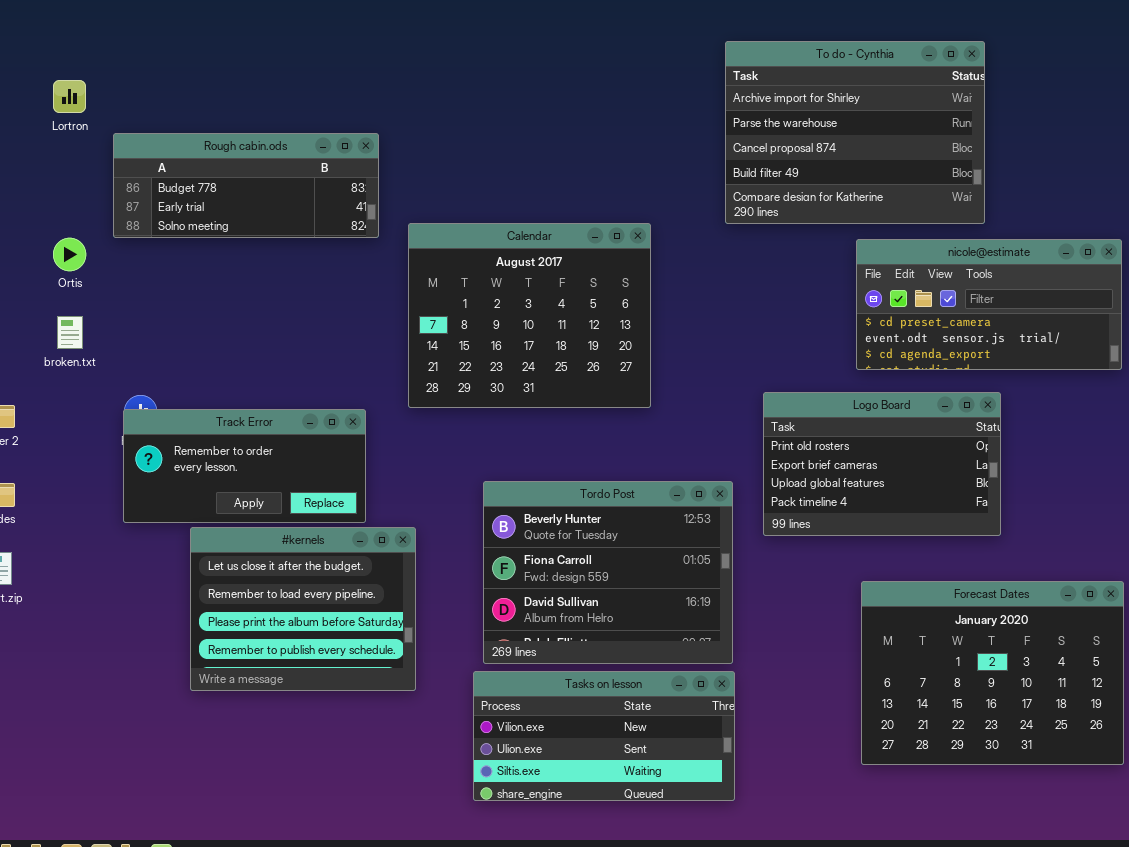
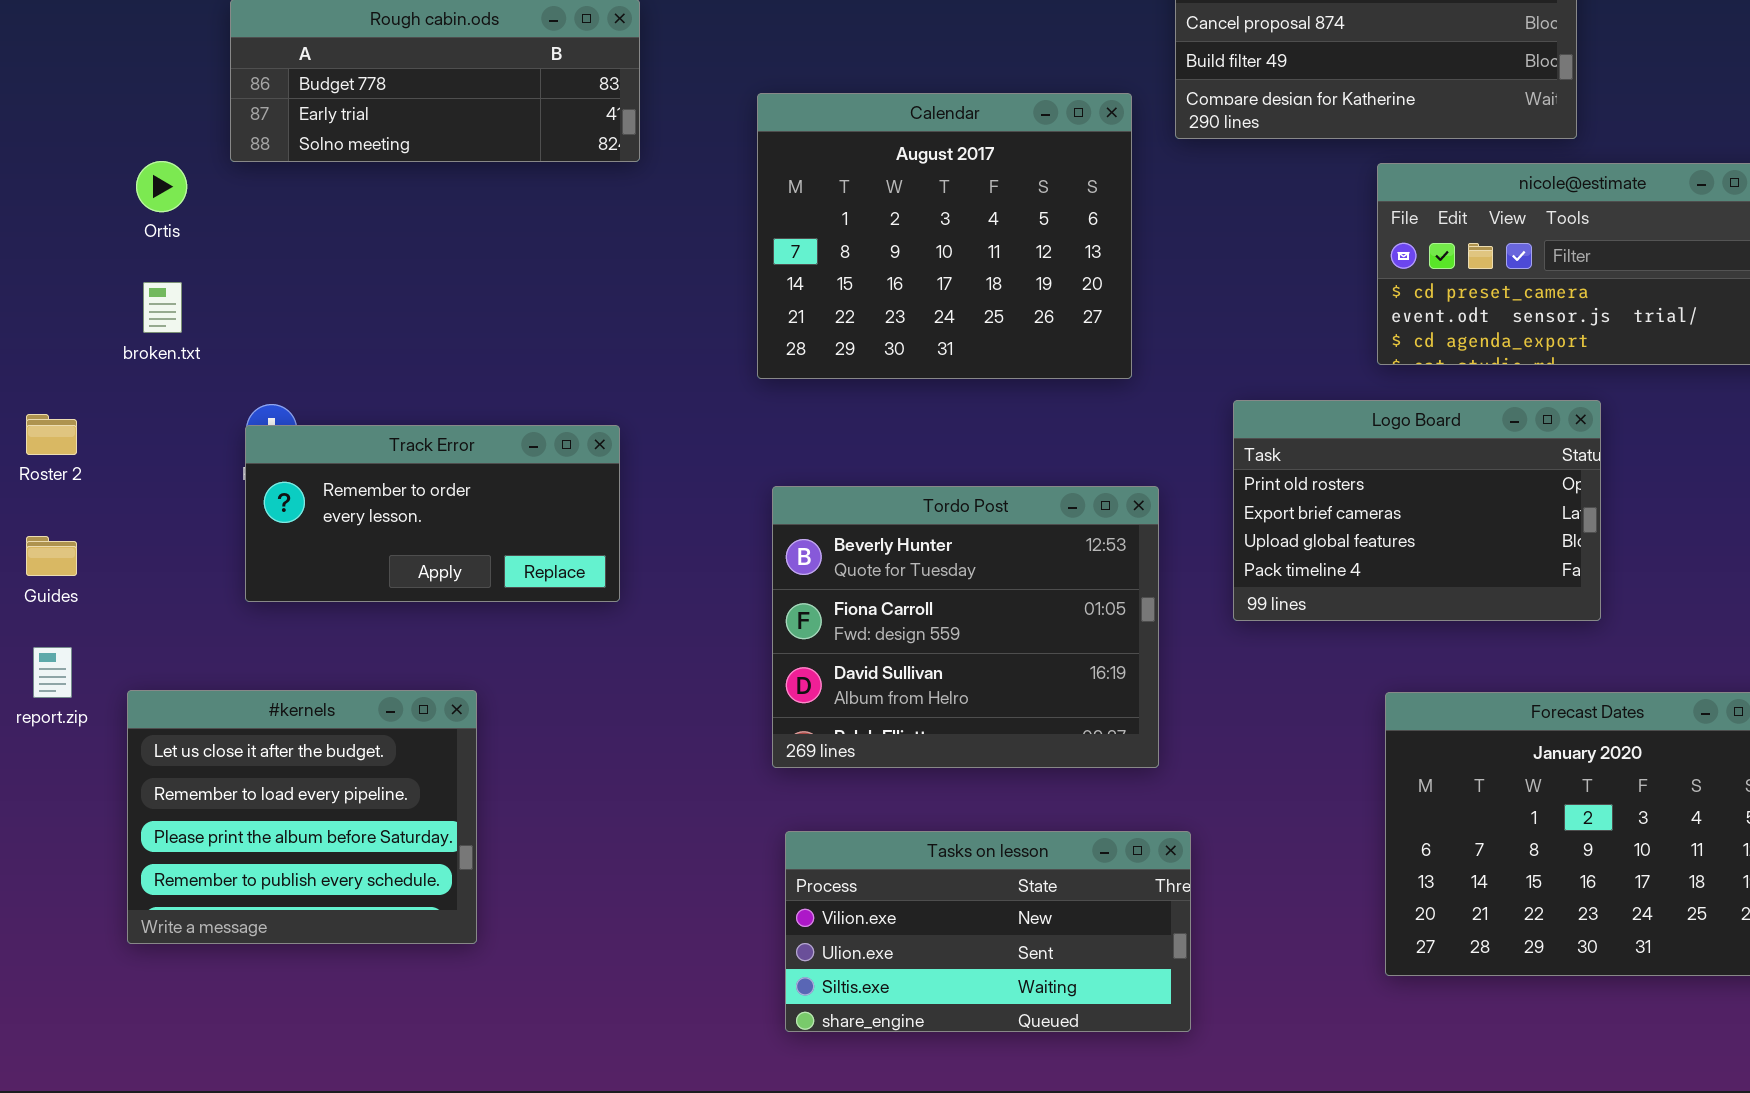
Calendar: [408,223,651,408] -> [757,93,1132,379], moved
Tordo Post: [483,481,733,664] -> [772,486,1159,768], moved
#kernels: [190,527,416,691] -> [127,690,477,944], moved

